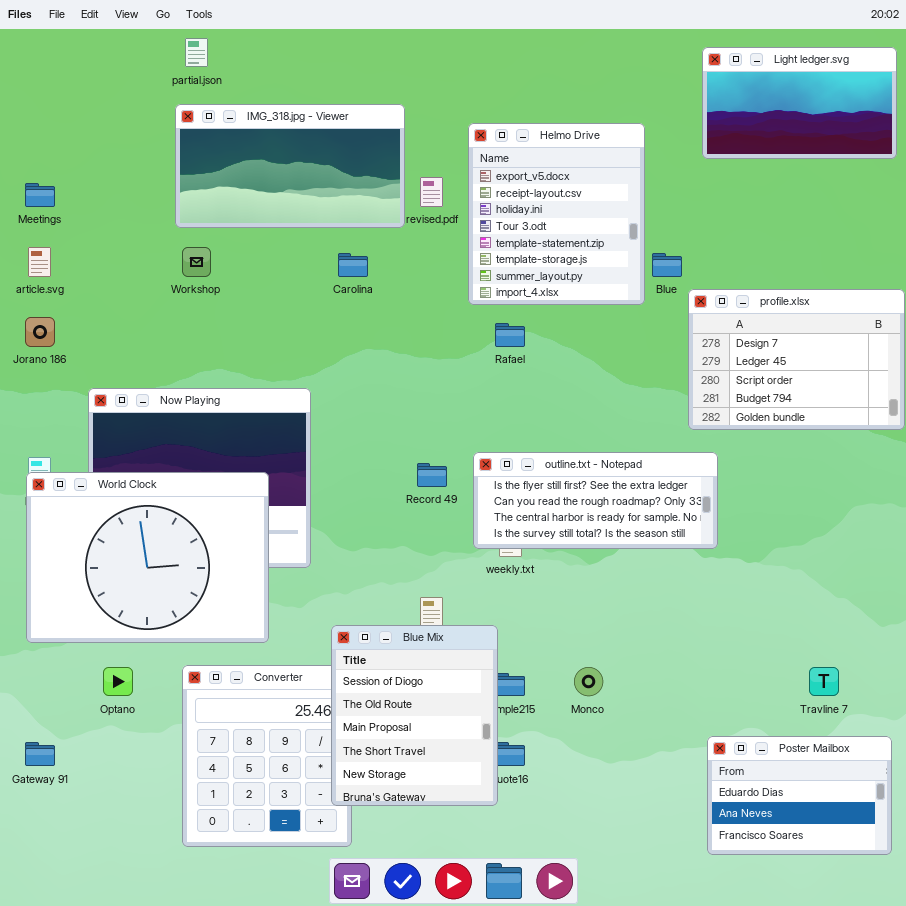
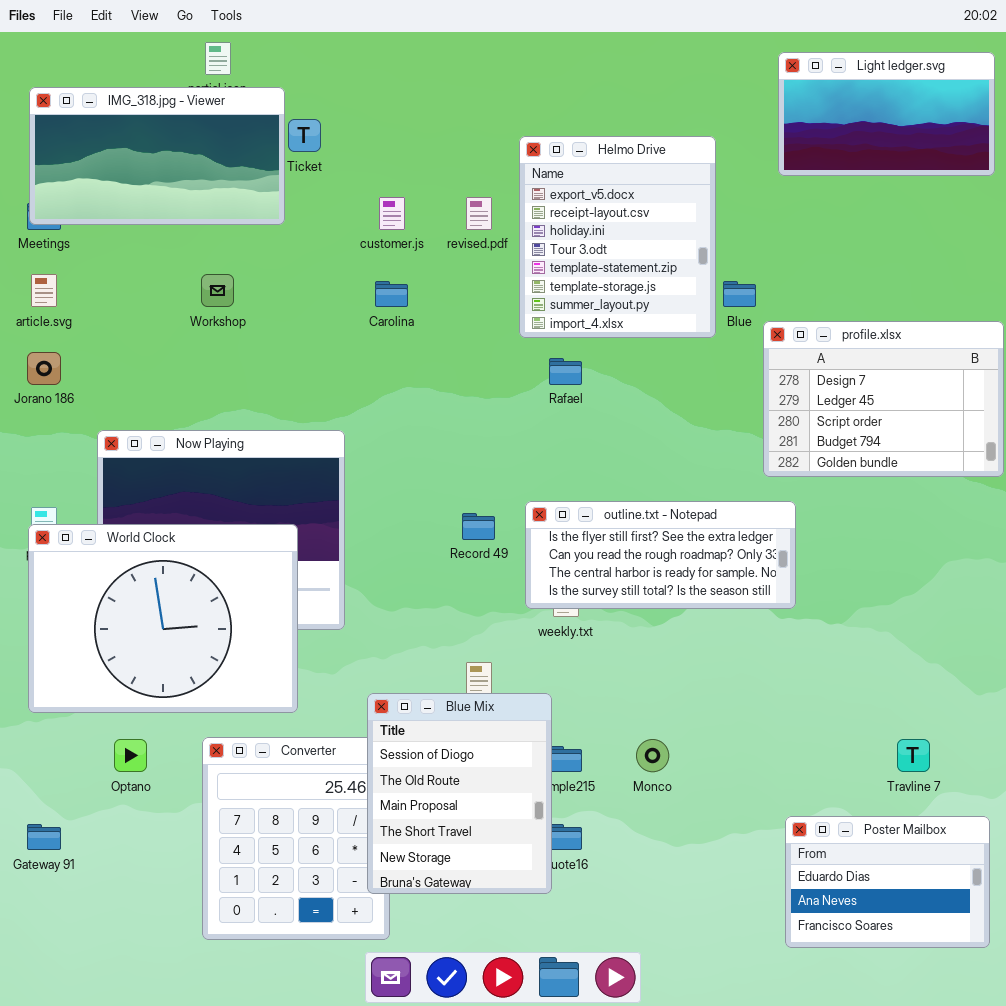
IMG_318.jpg - Viewer: [175,104,405,228] -> [29,87,285,225], moved

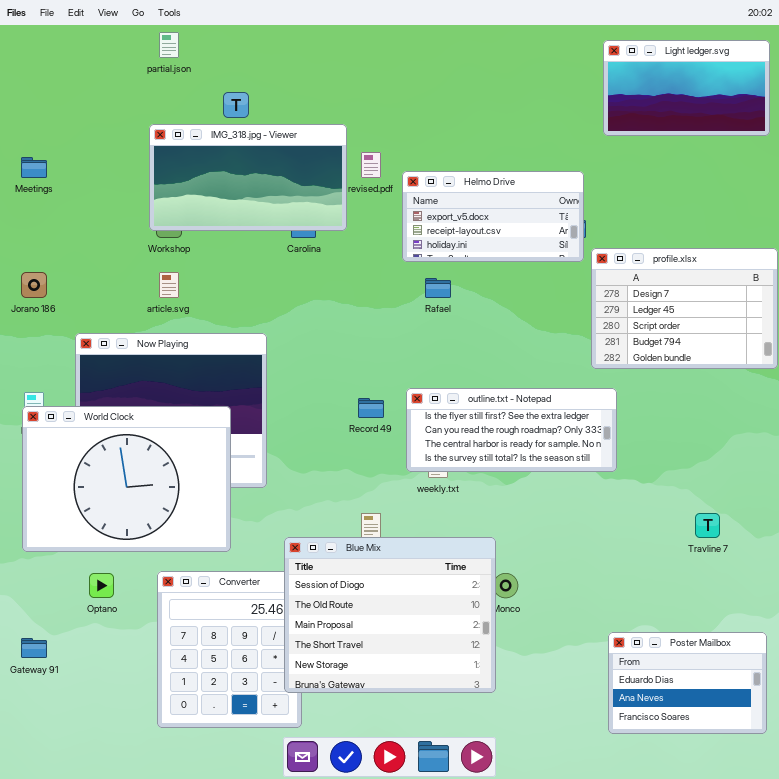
IMG_318.jpg - Viewer: [29,87,285,225] -> [149,124,347,231], moved
Helmo Drive: [519,136,716,338] -> [402,171,584,262], resized
article.svg: [31,274,57,307] -> [159,272,179,298], moved
Blue Mix: [367,693,552,894] -> [284,537,496,693], resized
Travline 7: [897,739,930,772] -> [695,513,720,538], moved

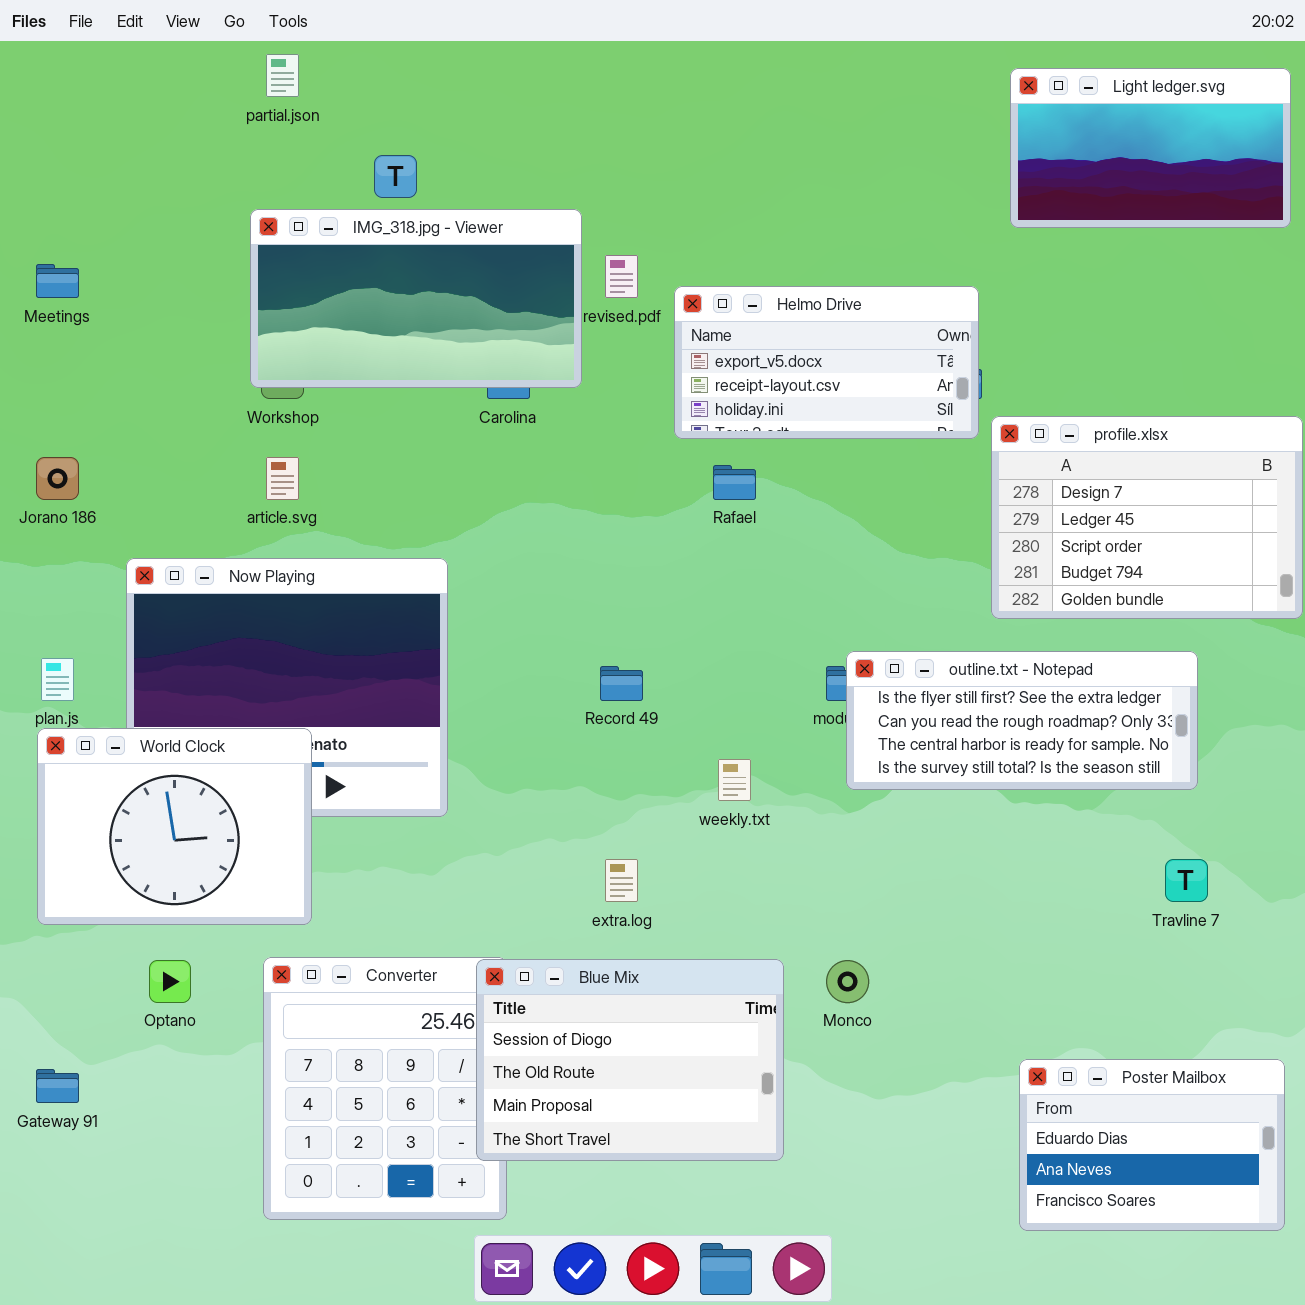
outline.txt - Notepad: [406,388,617,472] -> [846,651,1198,790], moved
World Clock: [22,406,231,552] -> [37,728,312,925], resized
Blue Mix: [284,537,496,693] -> [476,959,784,1161], resized

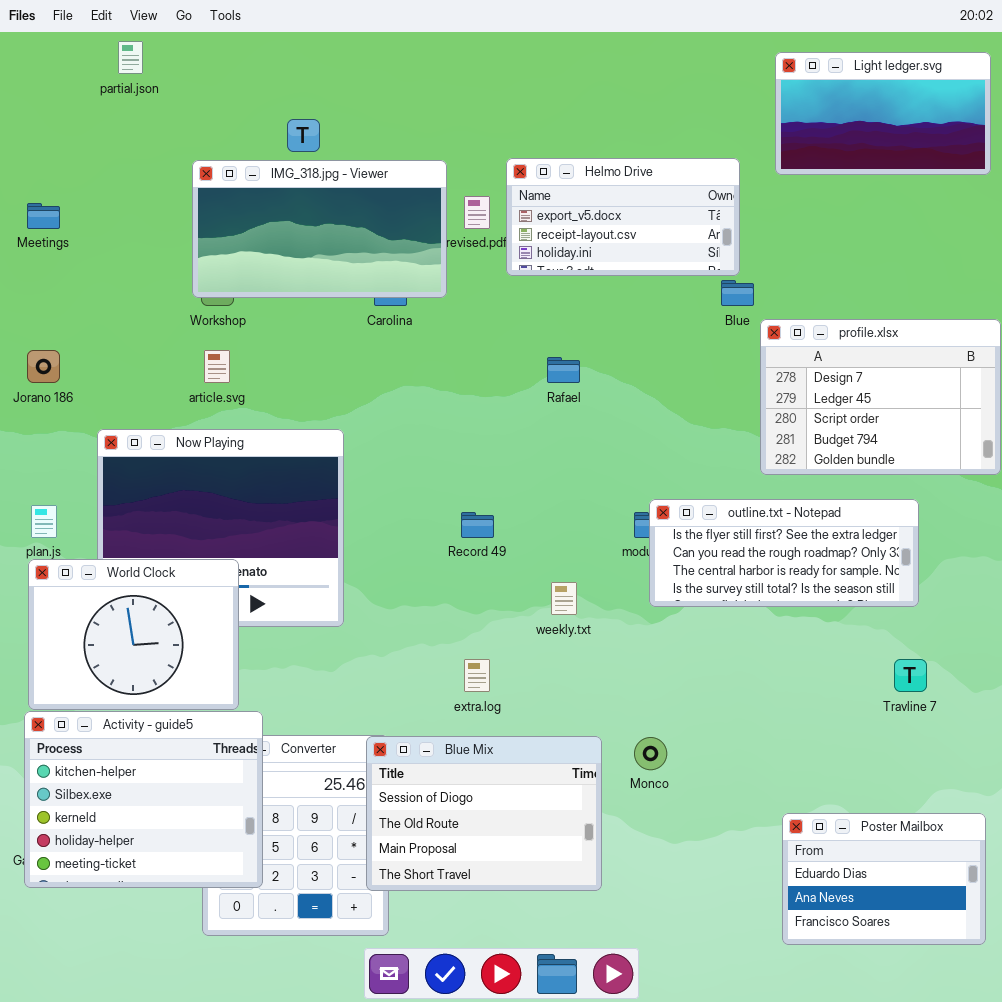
partial.json: [266,54,299,97] -> [118,41,143,74], moved
Helmo Drive: [674,286,979,439] -> [506,158,740,276], moved
Activity - guide5: none -> [24,711,263,888], opened

